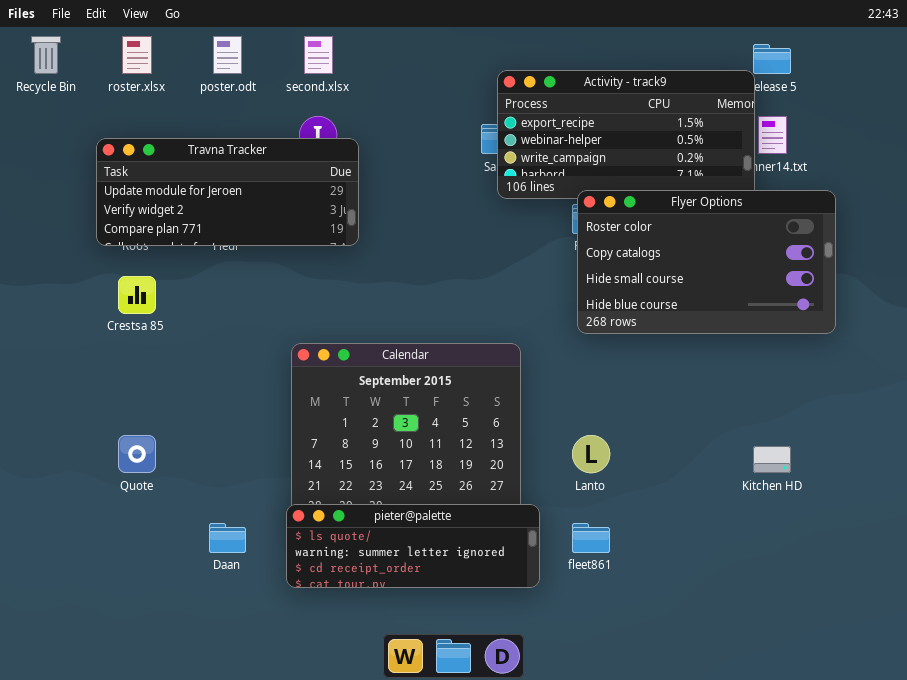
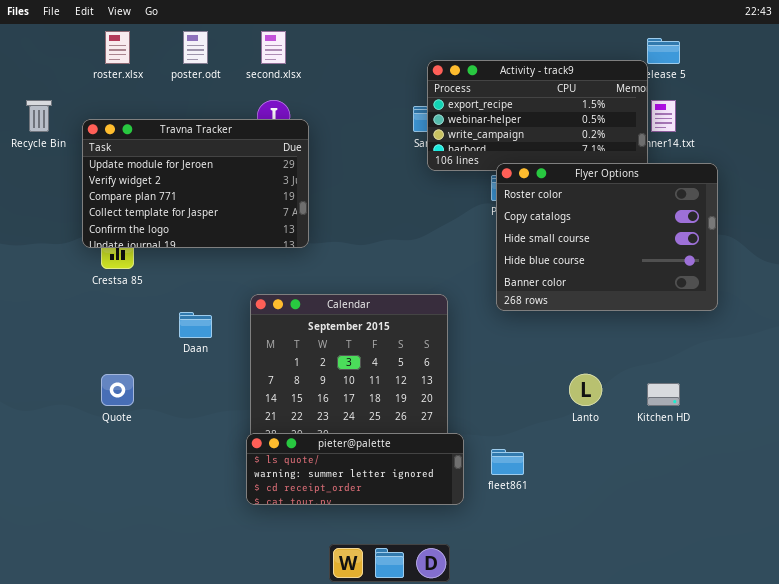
Recycle Bin: [31,36,61,74] -> [26,100,52,132], moved
Travna Tracker: [96,138,359,246] -> [82,119,309,248], resized
Flyer Options: [577,190,836,334] -> [496,163,718,311], resized
Lanto: [572,435,610,473] -> [569,374,602,406], moved
Daan: [209,523,246,553] -> [179,312,212,338], moved

